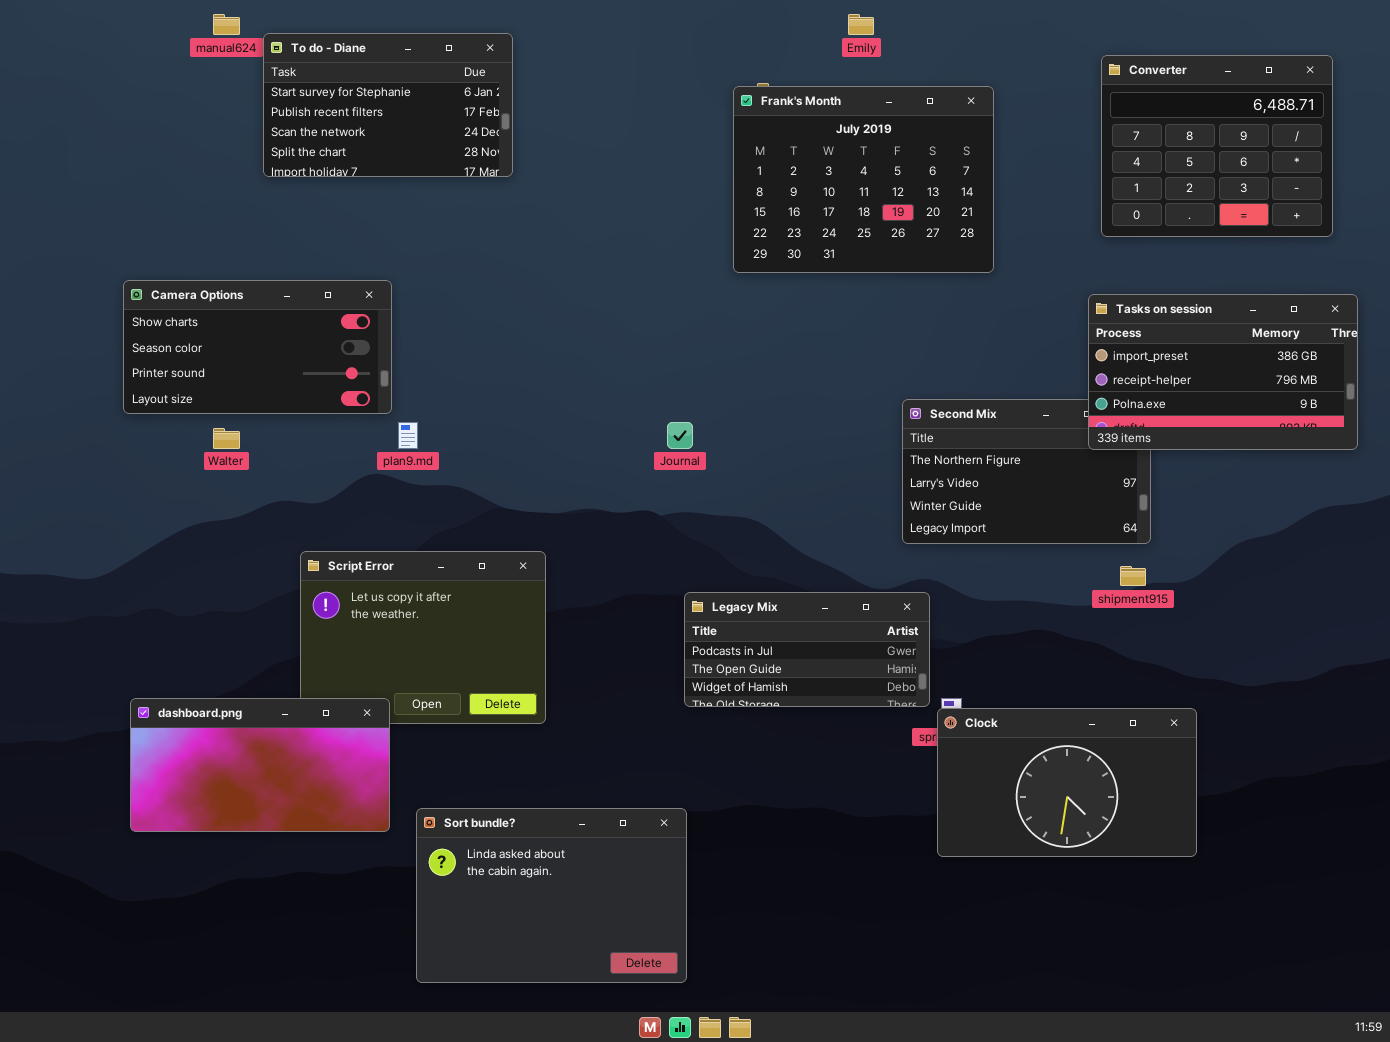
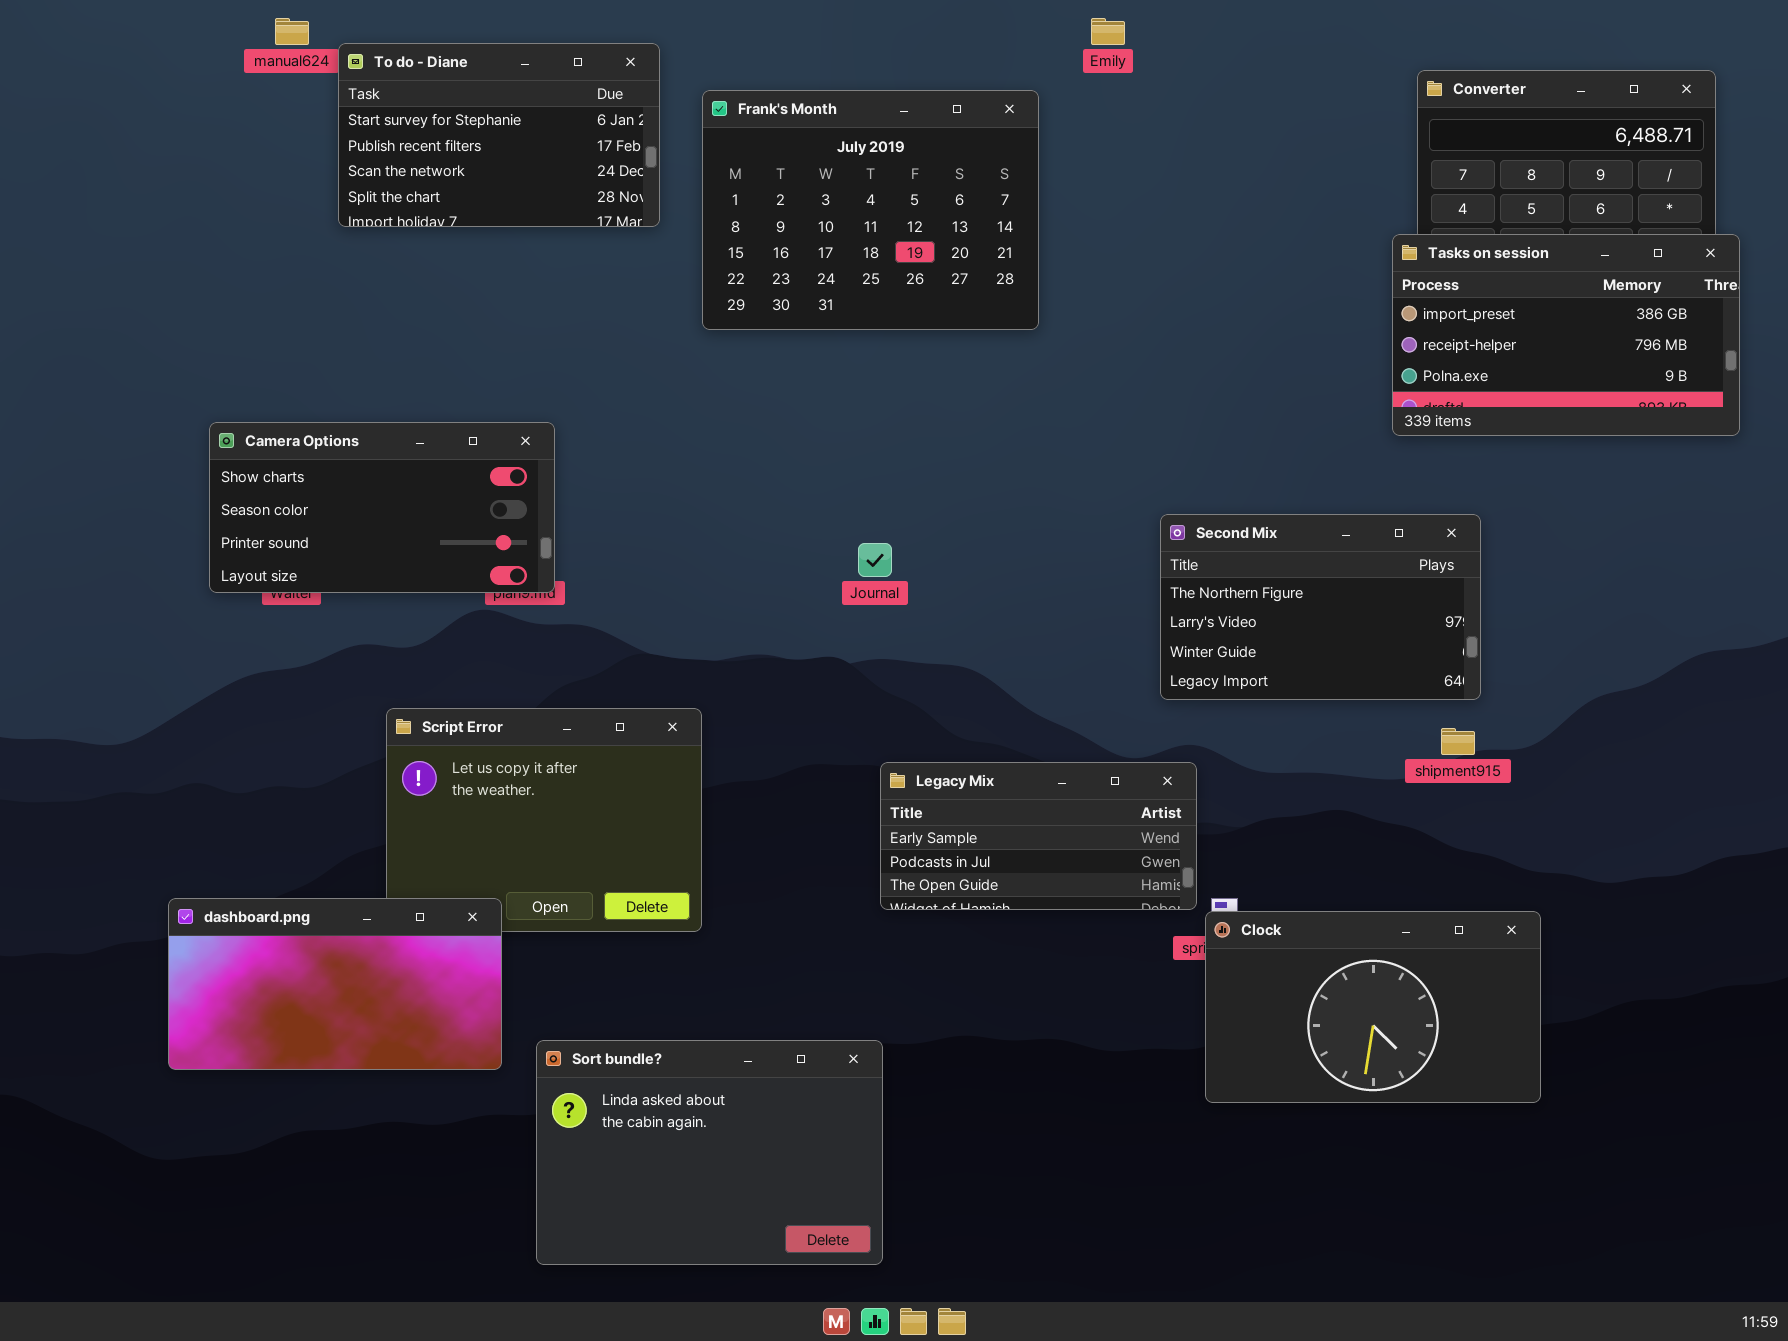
Frank's Month: [733,86,994,273] -> [702,90,1039,330], moved
Camera Options: [123,280,392,414] -> [209,422,555,593], moved
Tasks on session: [1088,294,1358,450] -> [1392,234,1740,436], moved
Legacy Mix: [684,592,930,707] -> [880,762,1197,910], scrolled up 1 row

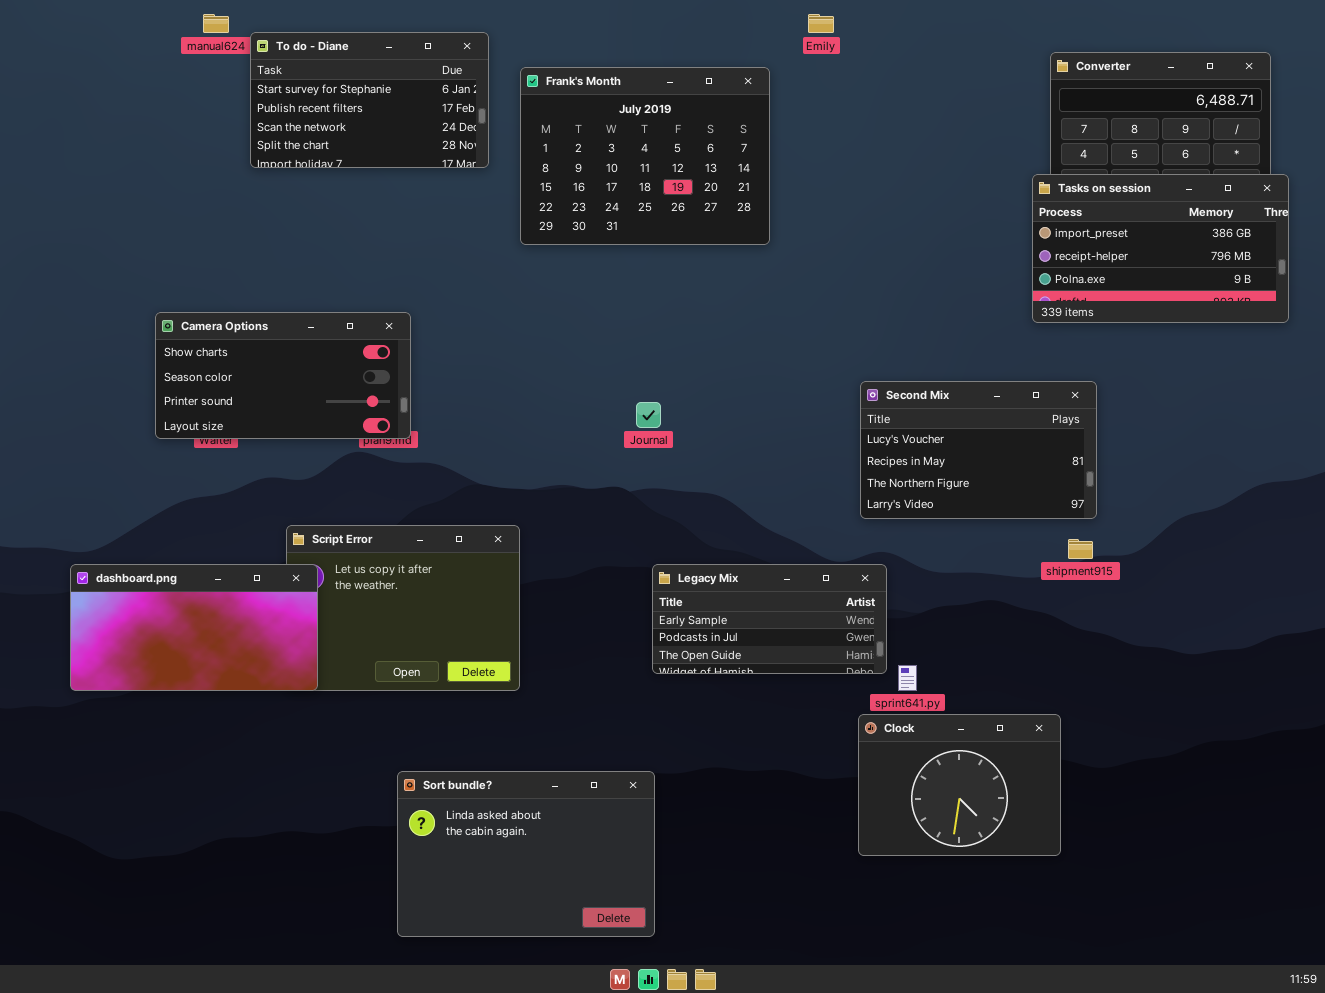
Second Mix: [1160,514,1481,700] -> [860,381,1097,519], scrolled up 2 rows
dashboard.png: [168,898,502,1070] -> [70,564,318,691], moved
Clock: [1205,911,1541,1103] -> [858,714,1061,856], moved, resized

